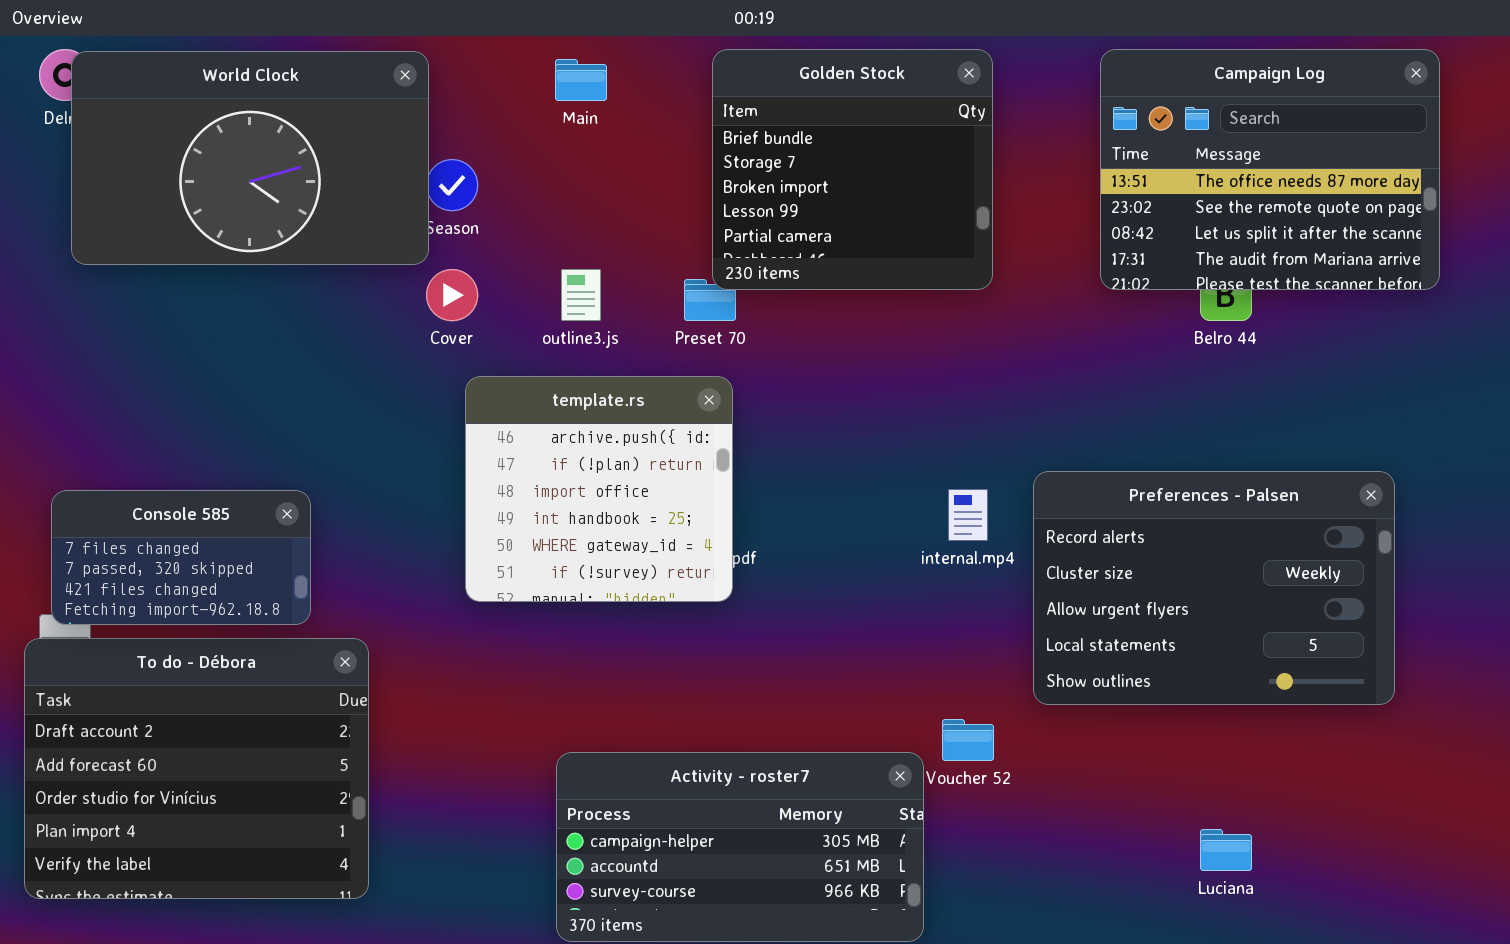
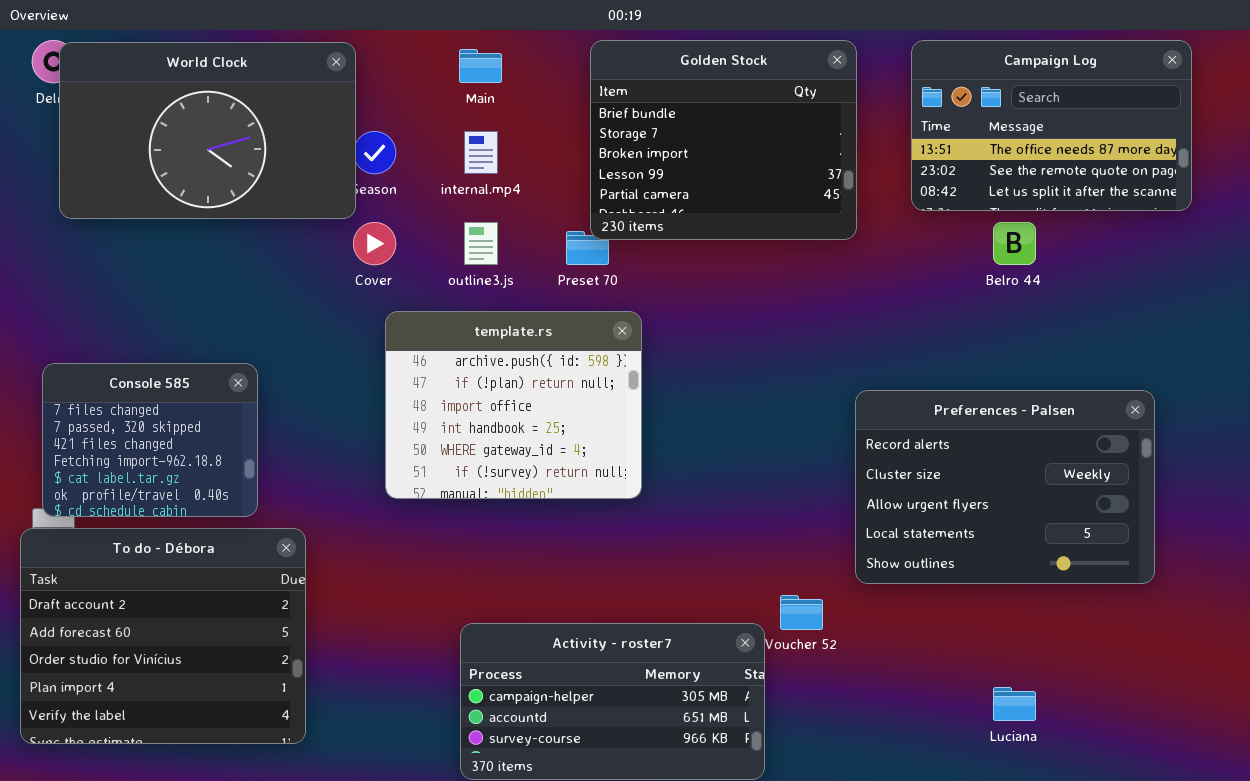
Golden Stock: [712,49,993,290] -> [590,40,857,240], resized
Campaign Log: [1100,49,1440,290] -> [911,40,1192,211], resized
template.rs: [465,376,733,602] -> [385,311,642,499], resized
internal.mp4: [948,489,988,541] -> [464,131,498,174], moved
Console 585: [51,490,311,625] -> [42,363,258,517], resized

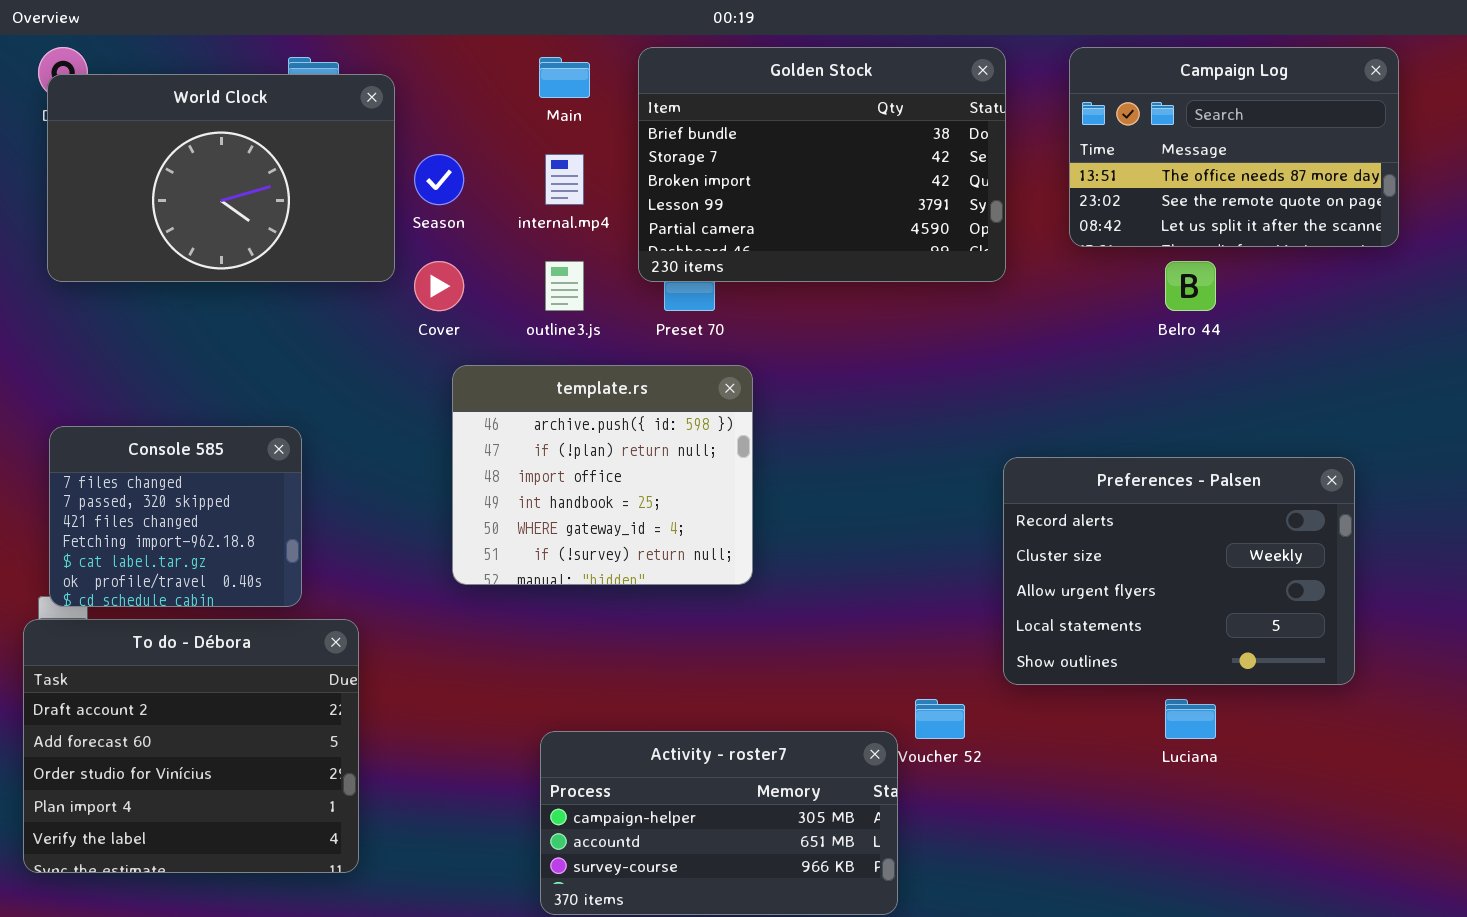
Golden Stock: [590,40,857,240] -> [638,47,1006,282], resized
World Clock: [59,42,356,219] -> [47,74,395,282], moved
Luciana: [993,687,1036,721] -> [1165,699,1216,739], moved

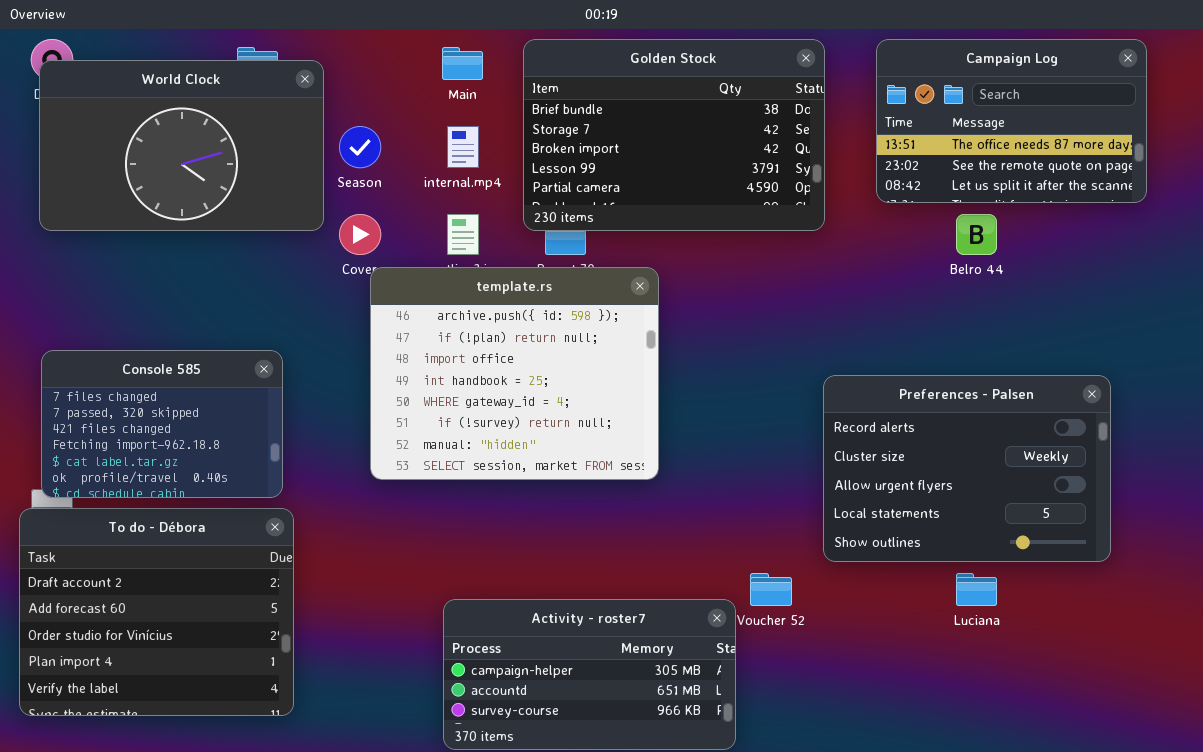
template.rs: [452,365,753,585] -> [370,267,659,480], resized
Console 585: [49,426,302,607] -> [41,350,283,498], resized

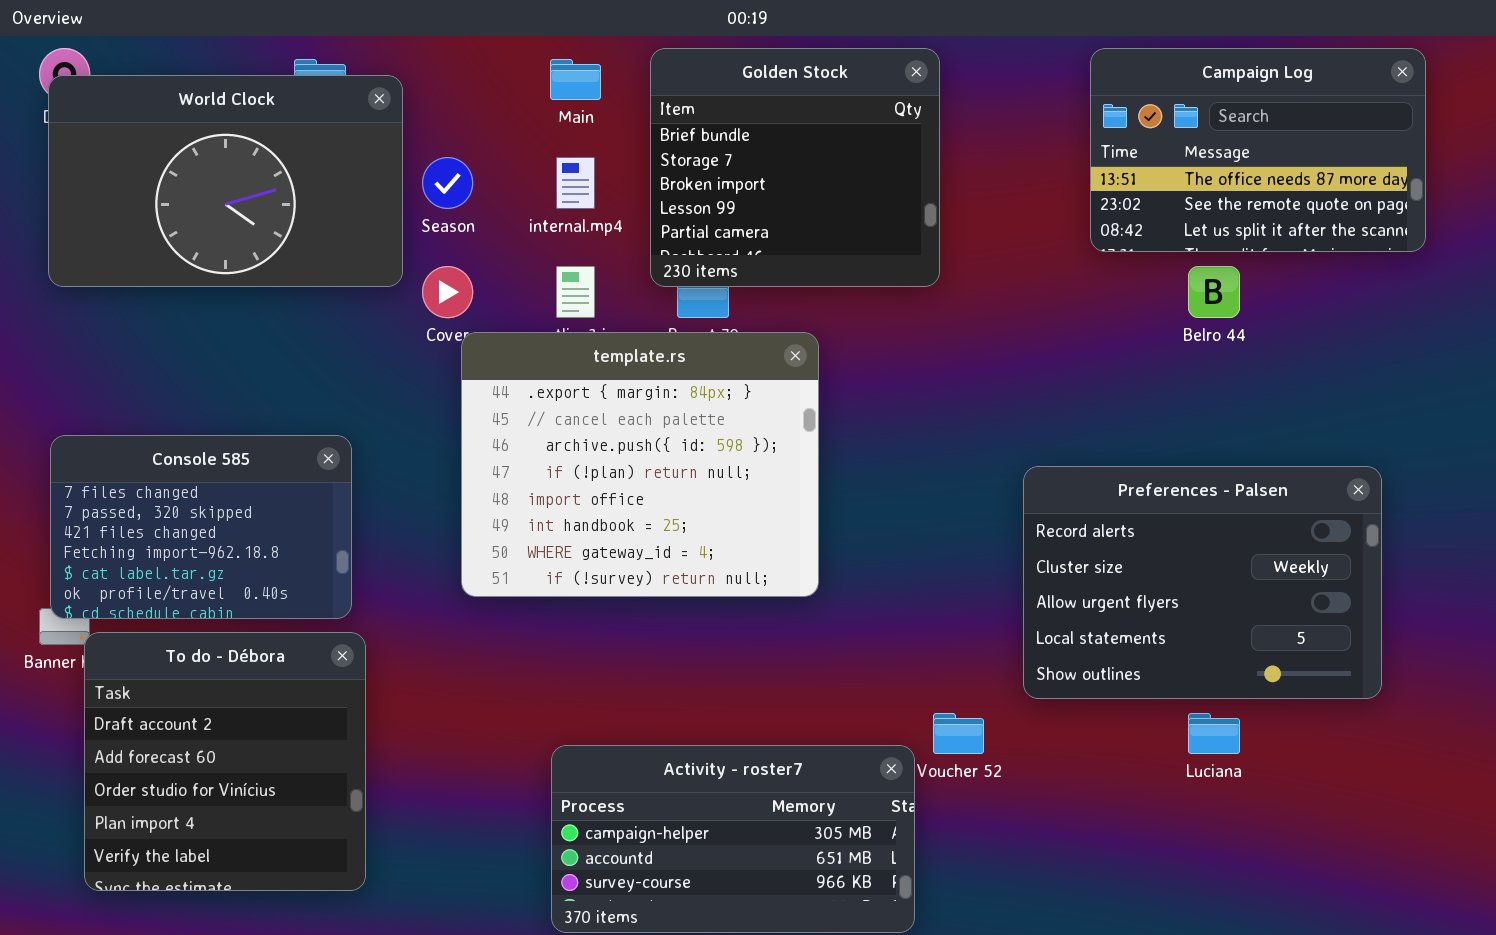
Golden Stock: [523,39,825,231] -> [650,48,940,287], resized
template.rs: [370,267,659,480] -> [461,332,819,597], scrolled up 2 rows
To do - Débora: [19,508,294,716] -> [84,632,366,891], resized

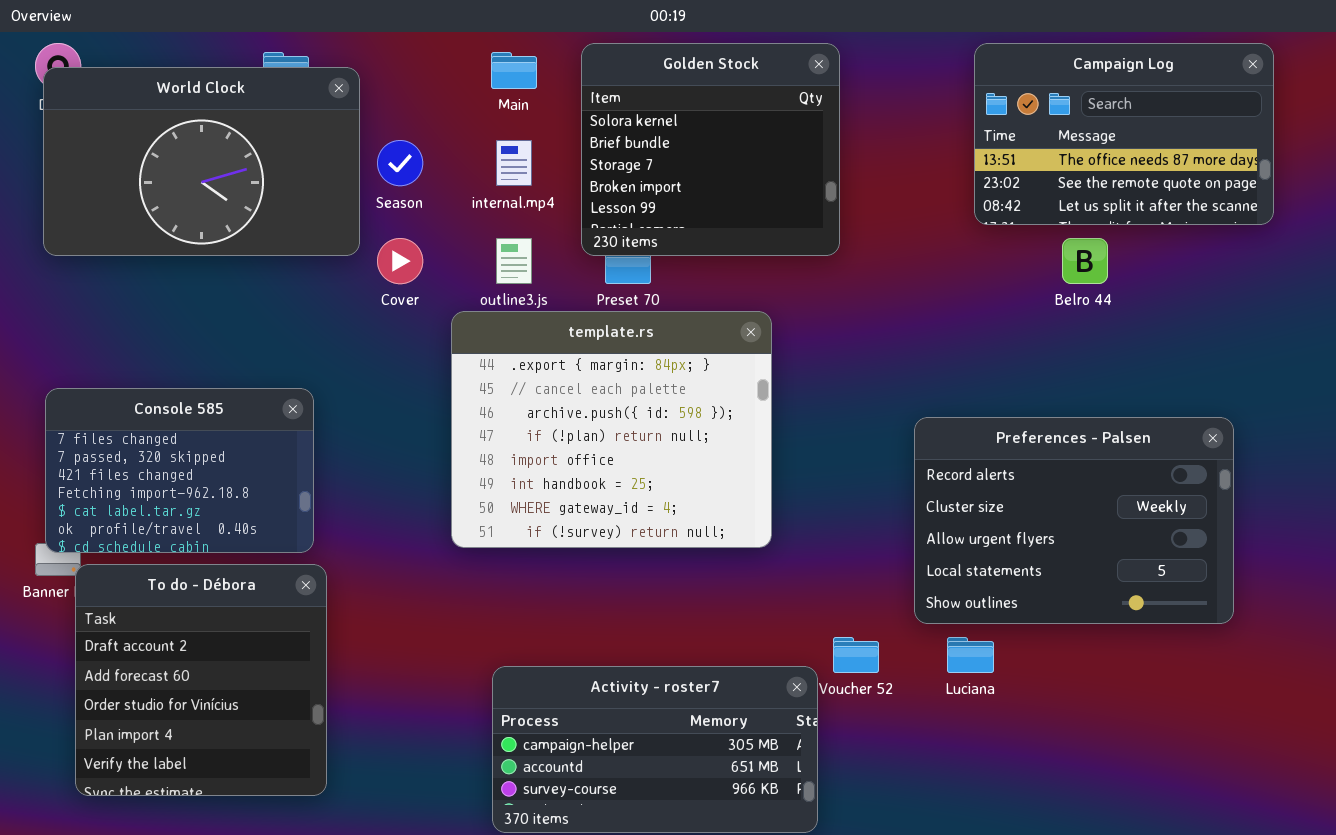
Golden Stock: [650,48,940,287] -> [581,43,840,256], scrolled up 1 row
template.rs: [461,332,819,597] -> [451,311,772,548], moved
Luciana: [1188,713,1240,754] -> [947,637,994,673], moved

